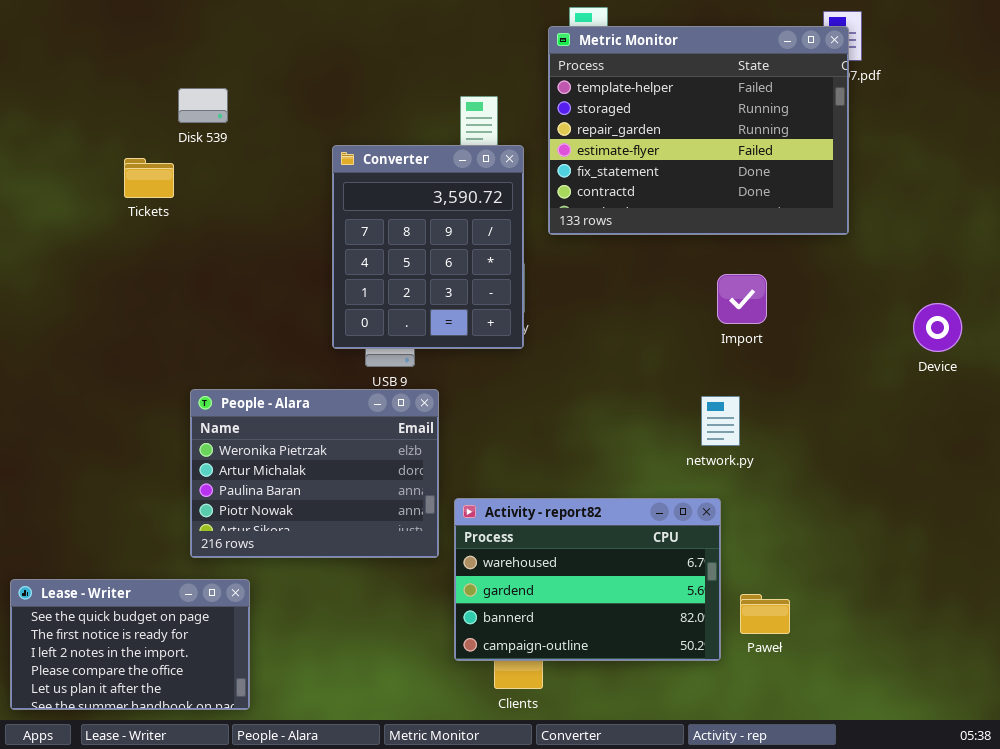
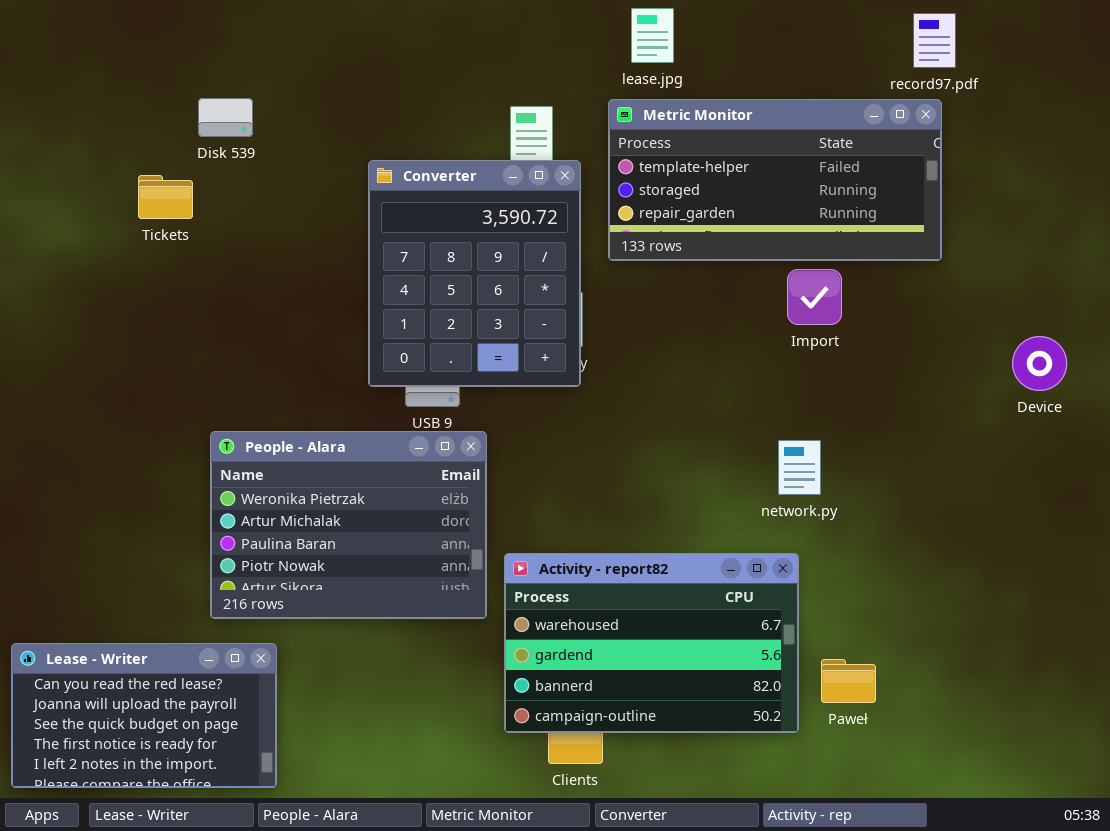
Metric Monitor: [548,26,849,235] -> [608,99,942,261], resized
Import: [717,274,767,324] -> [787,269,842,325], moved
Lease - Writer: [10,579,250,710] -> [11,643,277,788], scrolled up 2 rows

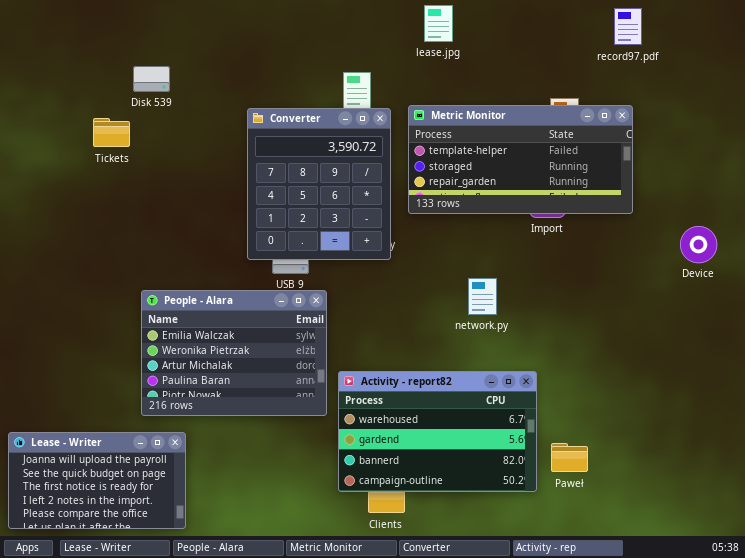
Metric Monitor: [608,99,942,261] -> [408,105,633,214], moved
People - Alara: [210,431,487,619] -> [141,290,327,416], scrolled up 1 row
network.py: [778,440,821,495] -> [468,278,497,315], moved
Lease - Writer: [11,643,277,788] -> [8,432,186,529], scrolled down 1 row

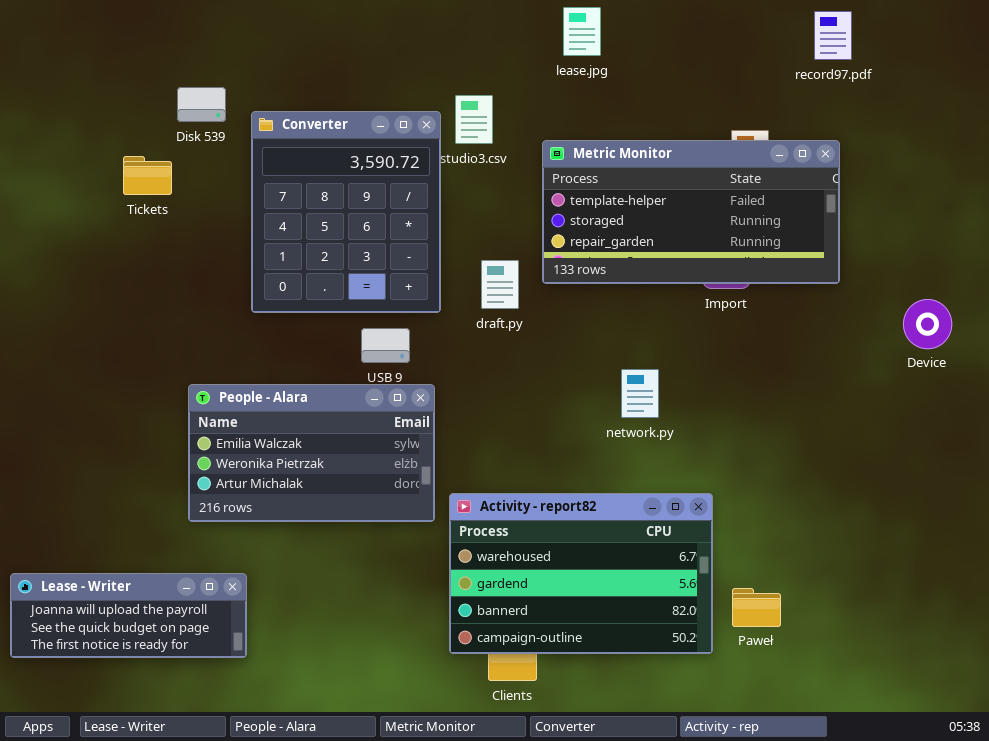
Converter: [247,108,391,260] -> [251,111,441,313], moved
People - Alara: [141,290,327,416] -> [188,384,435,522], resized
Lease - Writer: [8,432,186,529] -> [10,573,247,658], resized

